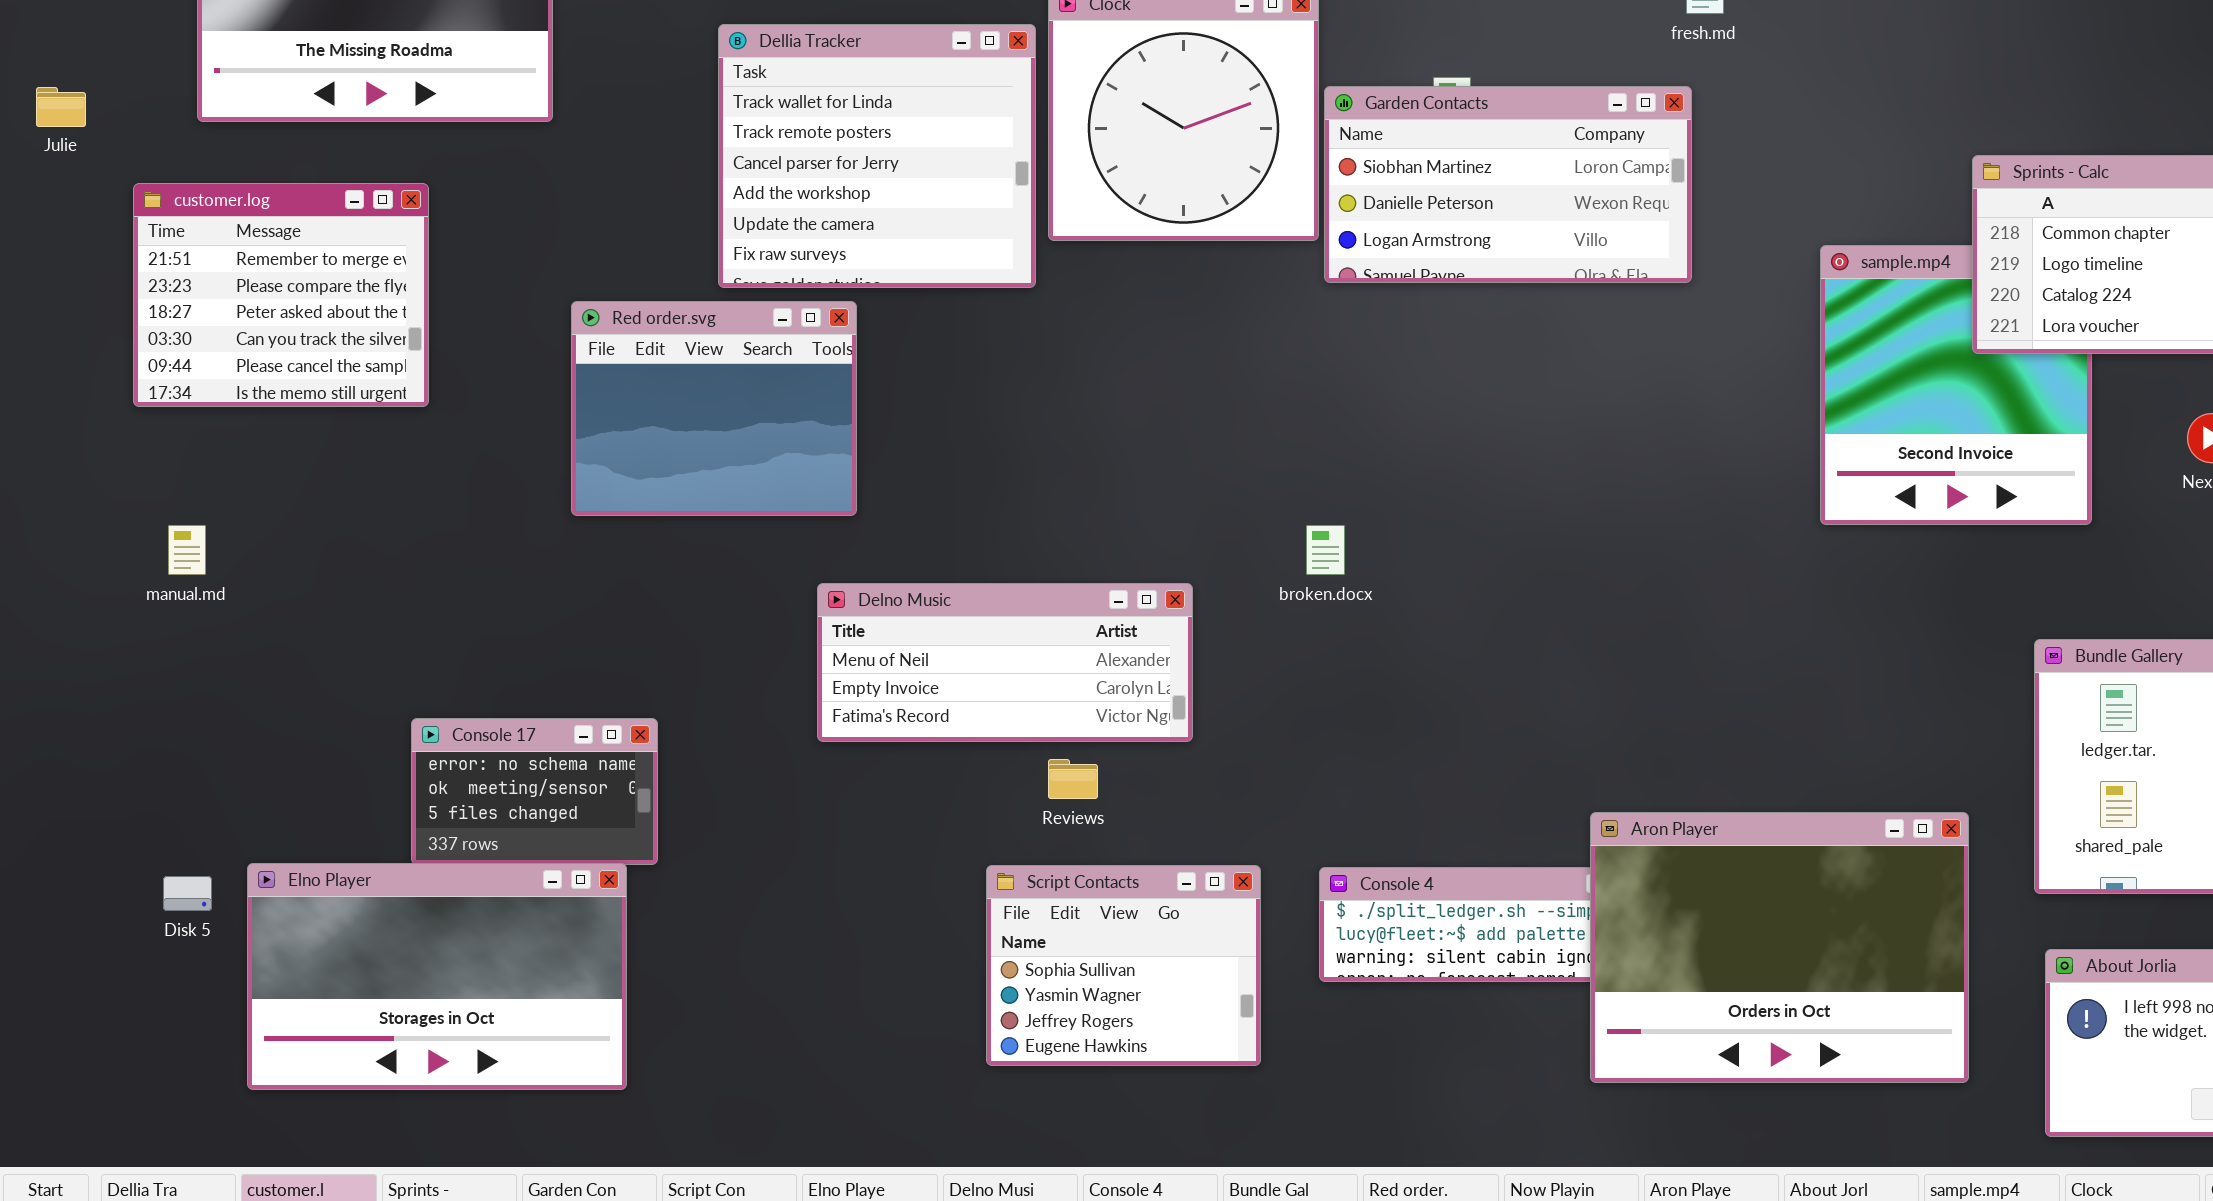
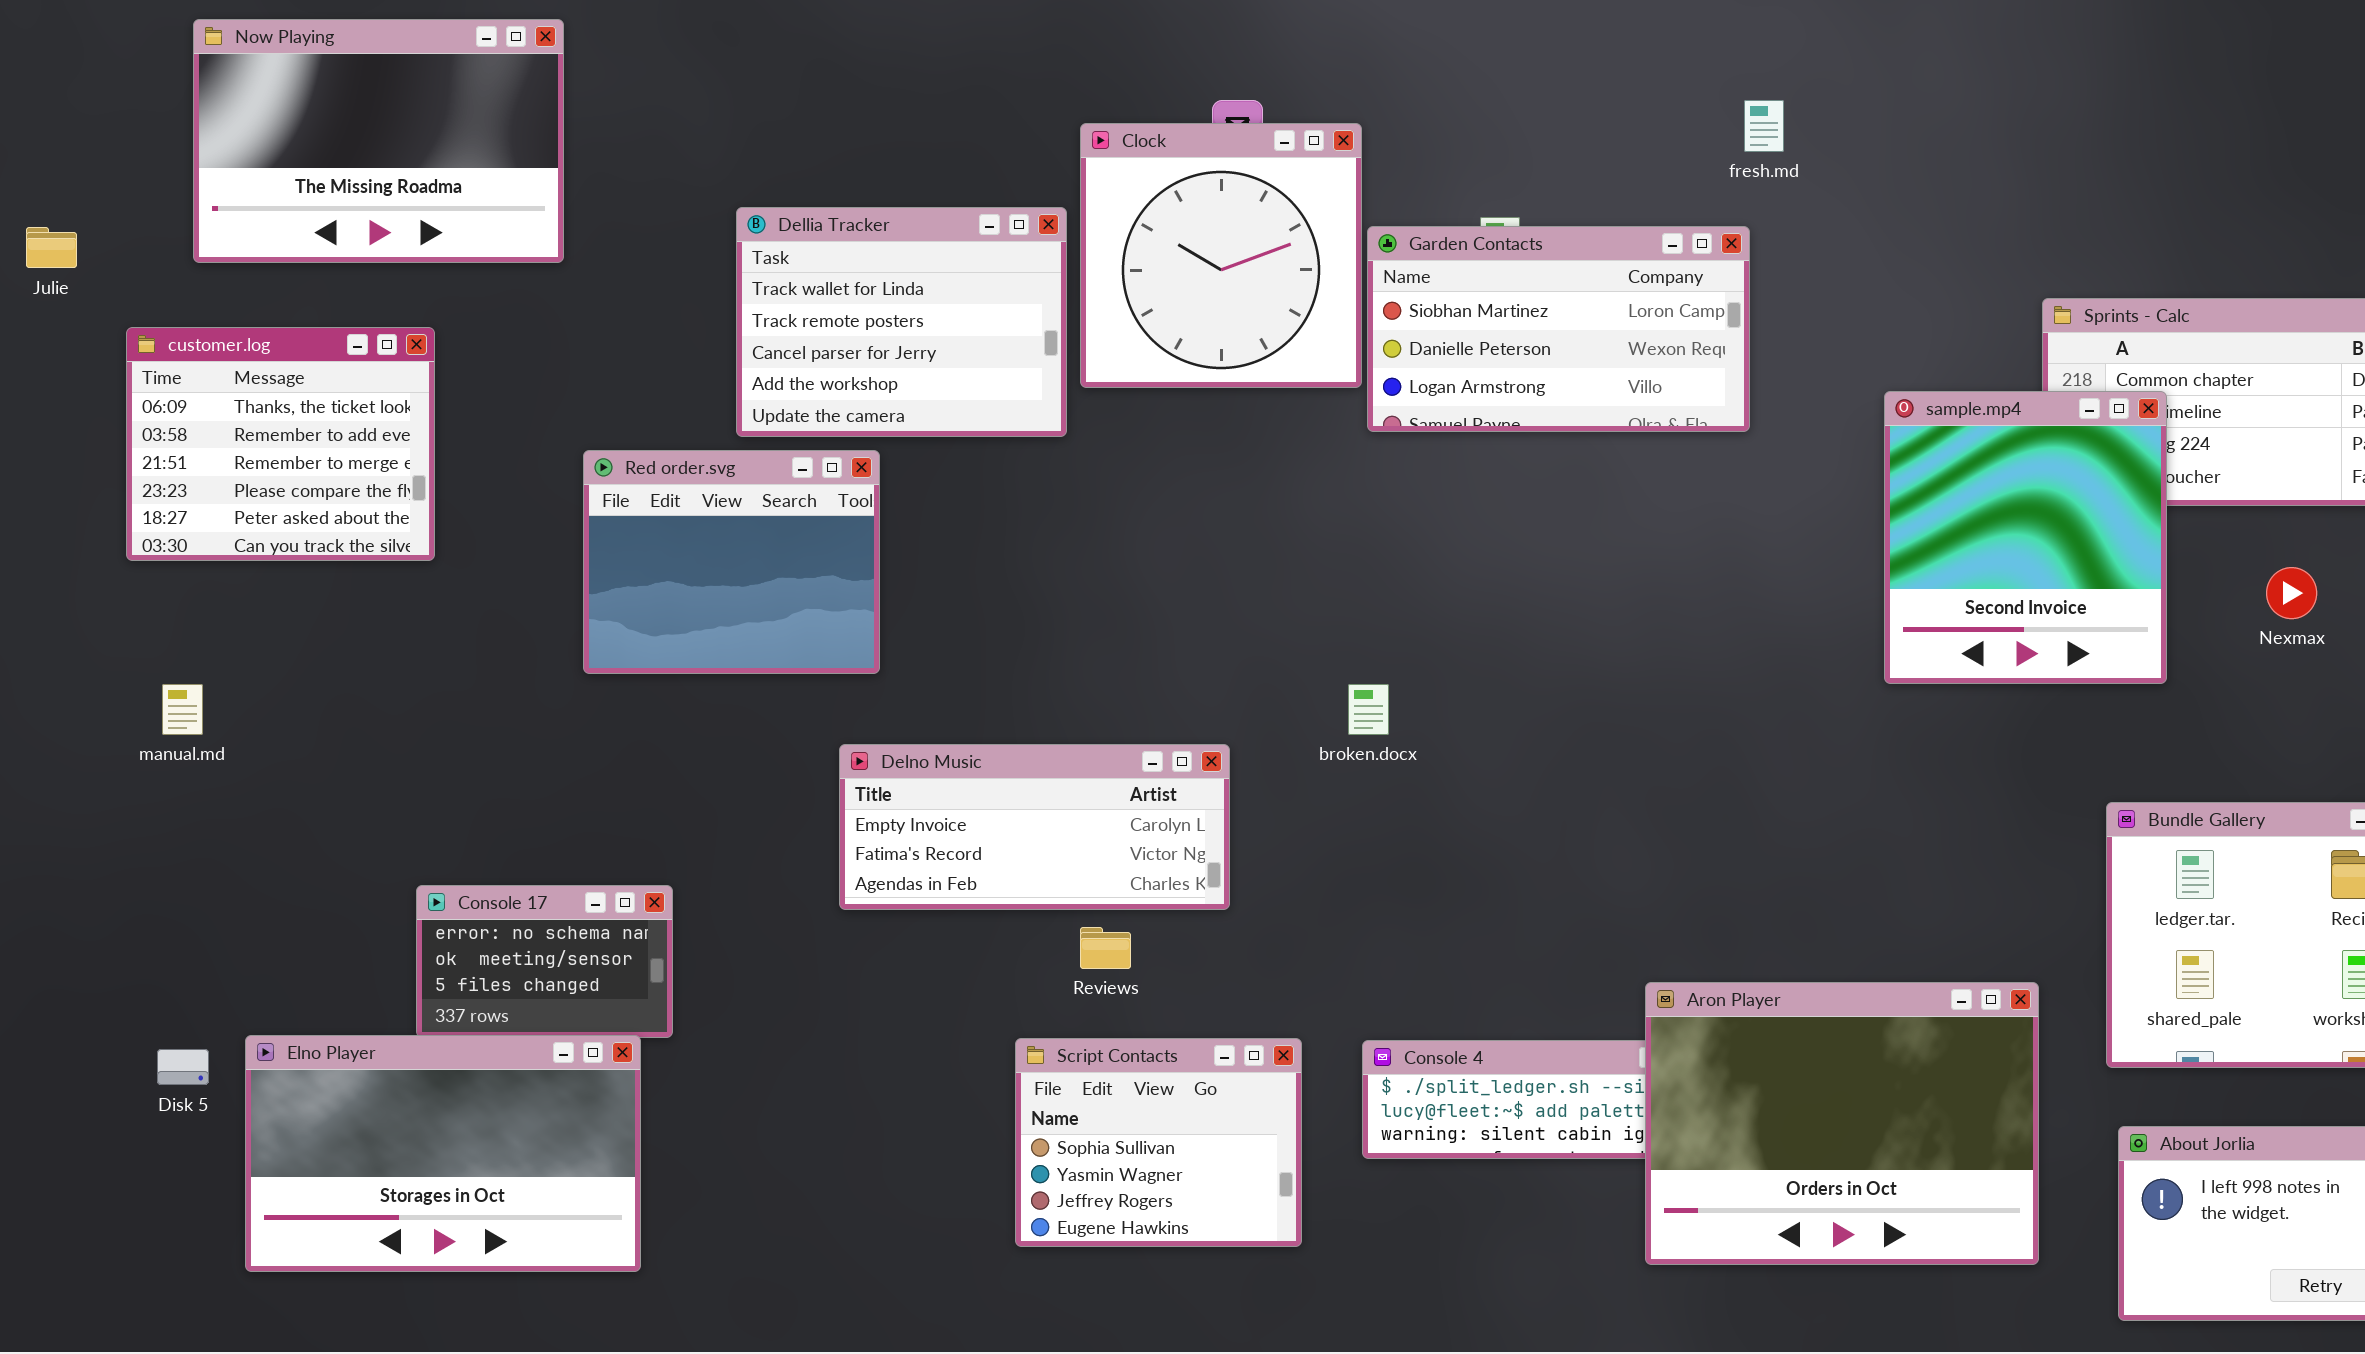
Dellia Tracker: [718,24,1036,288] -> [736,207,1067,437], resized
customer.log: [133,183,429,407] -> [126,327,435,561], scrolled up 2 rows
sample.mp4: [1820,245,2092,525] -> [1884,391,2167,684], raised
Delno Music: [817,583,1193,742] -> [839,744,1230,910], scrolled down 1 row

